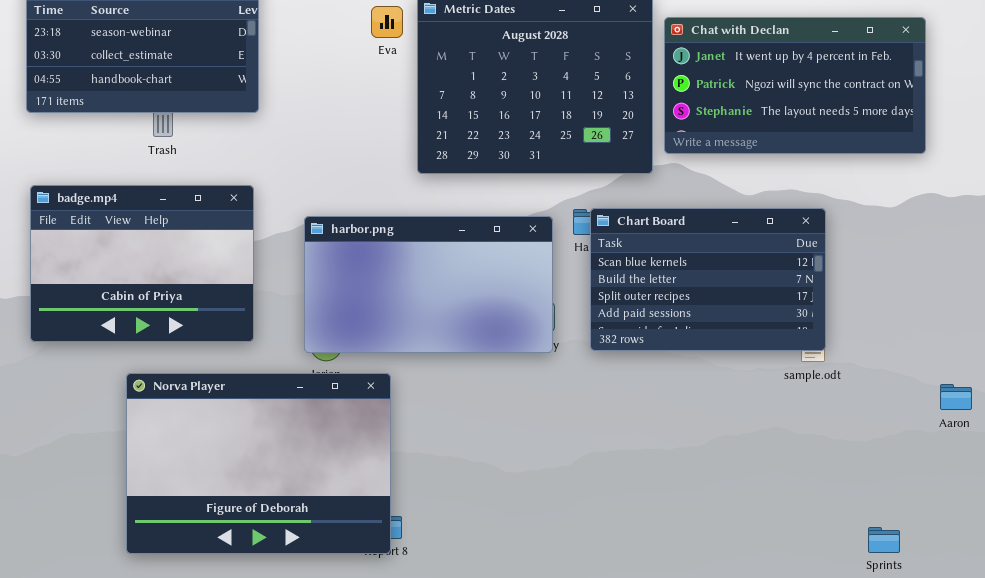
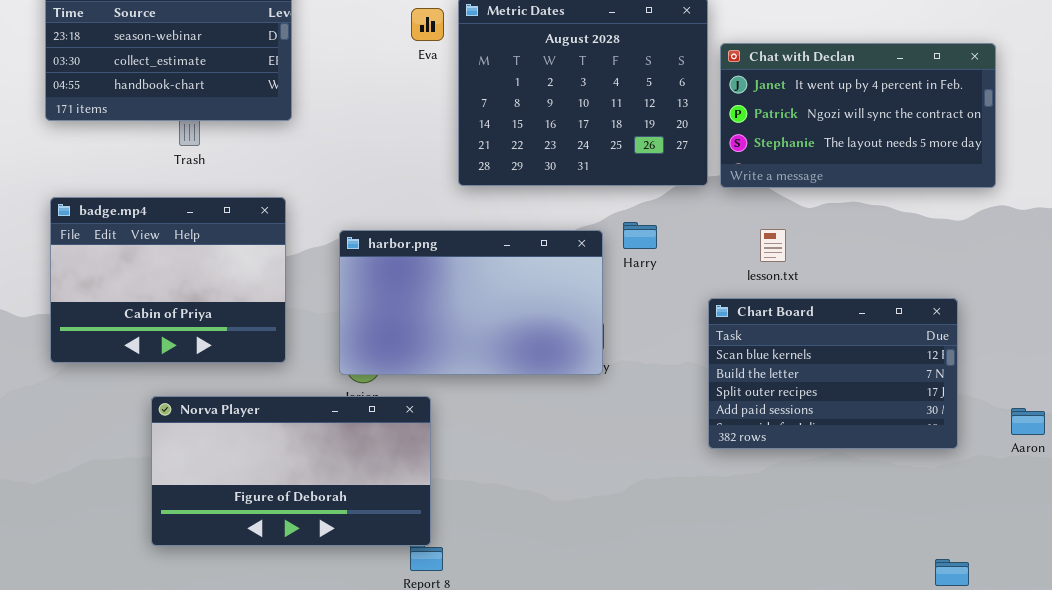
Chat with Declan: [664,17,926,154] -> [720,43,996,188], moved
Chart Board: [590,208,826,351] -> [708,298,958,449], moved
Norva Player: [126,373,391,554] -> [151,396,431,546], resized

